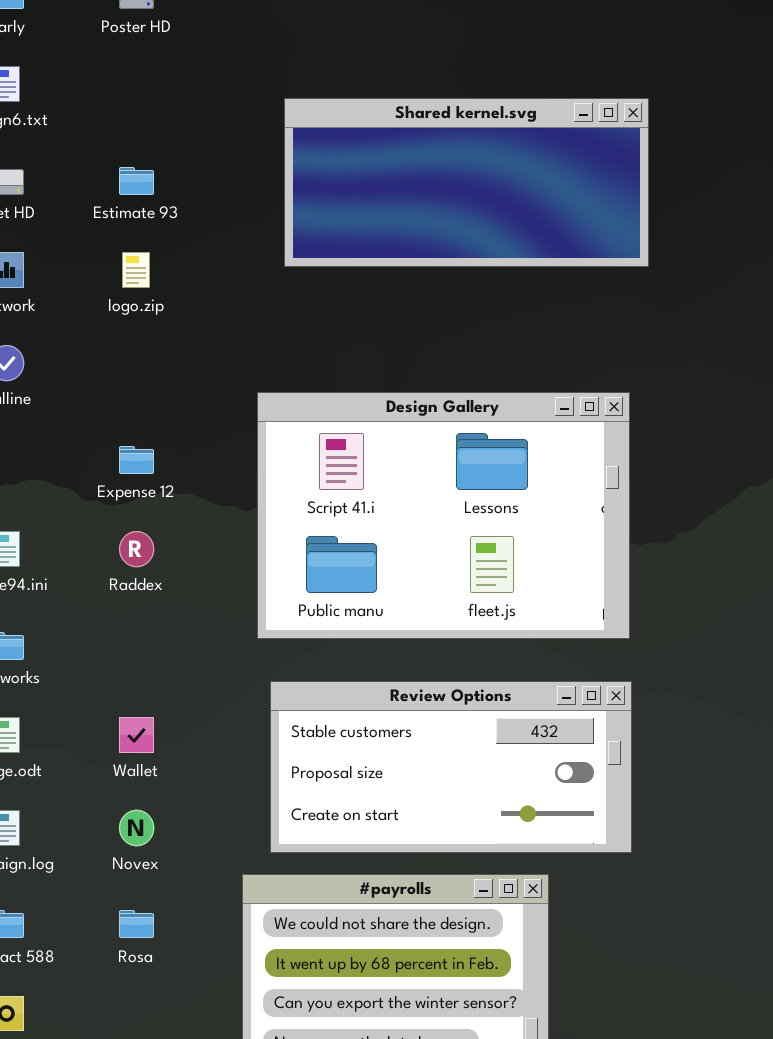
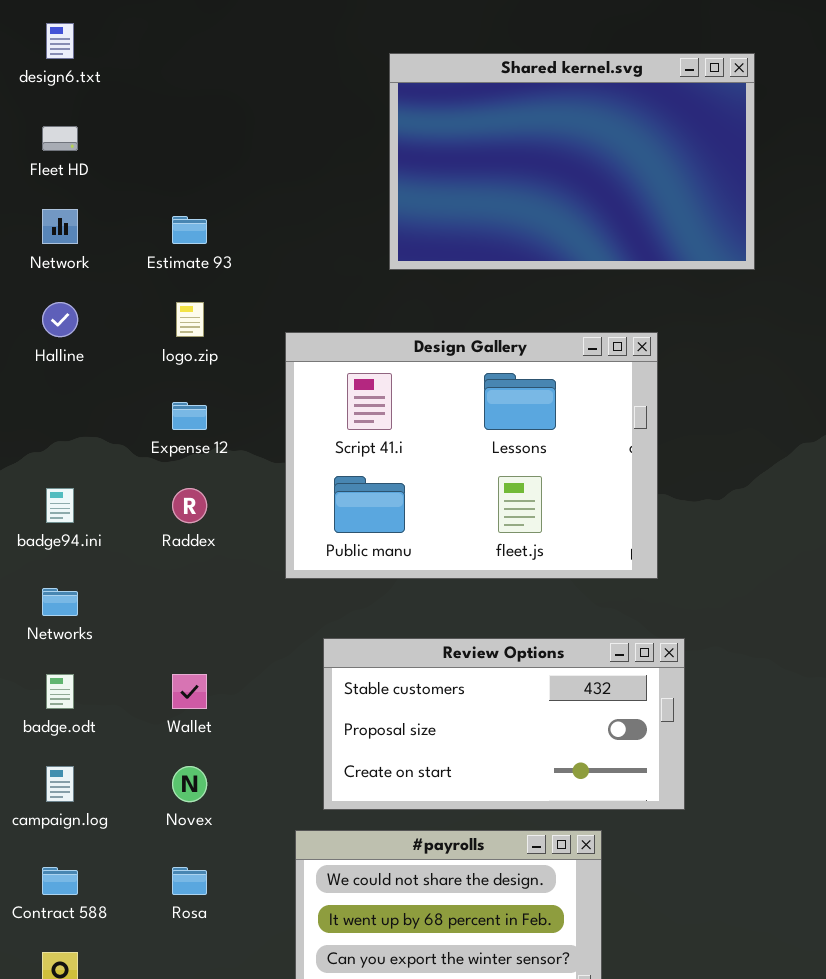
Shared kernel.svg: [284,98,649,267] -> [389,53,755,270], moved, resized
Estimate 93: [119,167,154,195] -> [172,216,207,244], moved
logo.zip: [122,252,150,288] -> [176,302,204,337], moved
Design Gallery: [257,392,630,639] -> [285,332,658,579], moved

